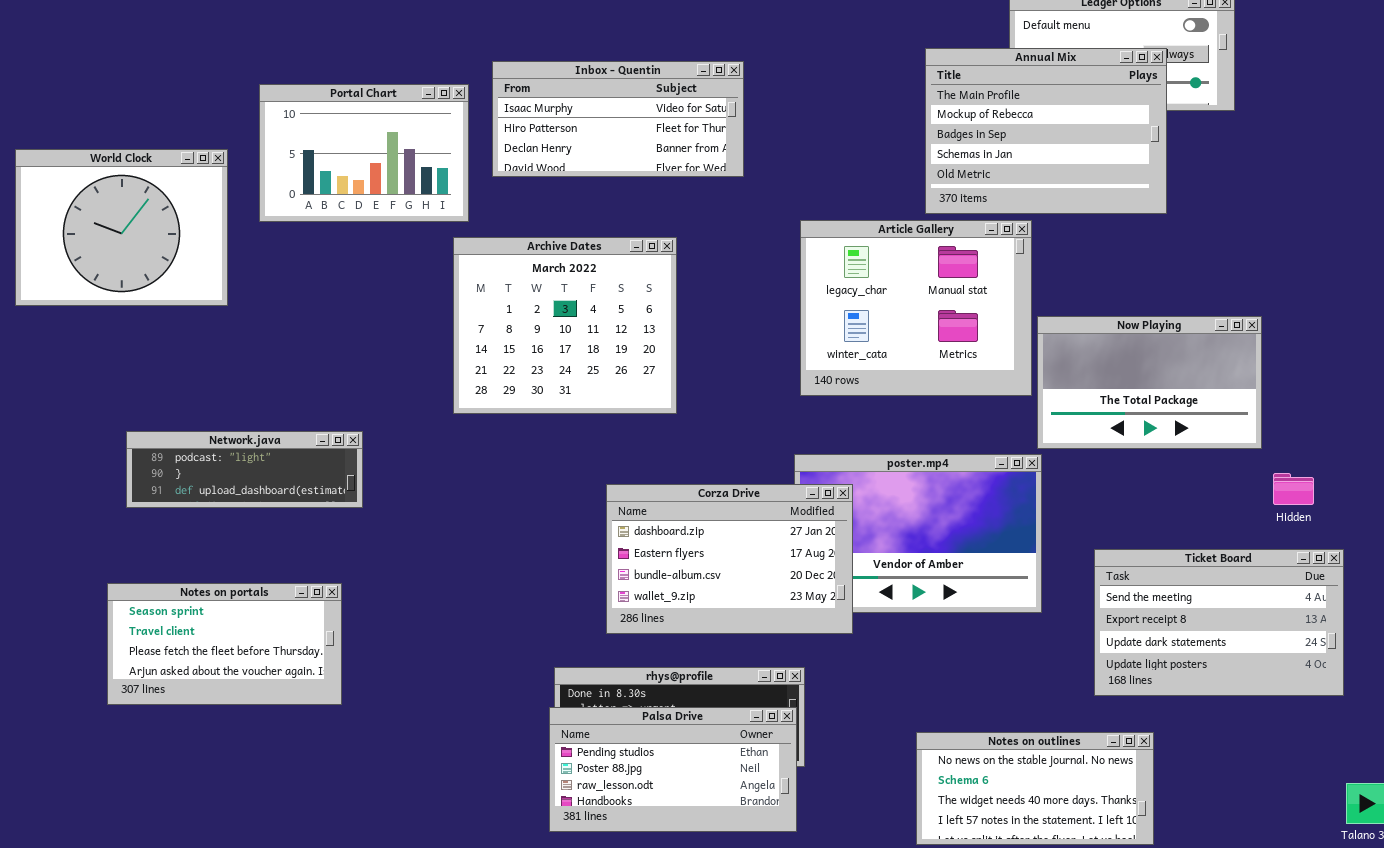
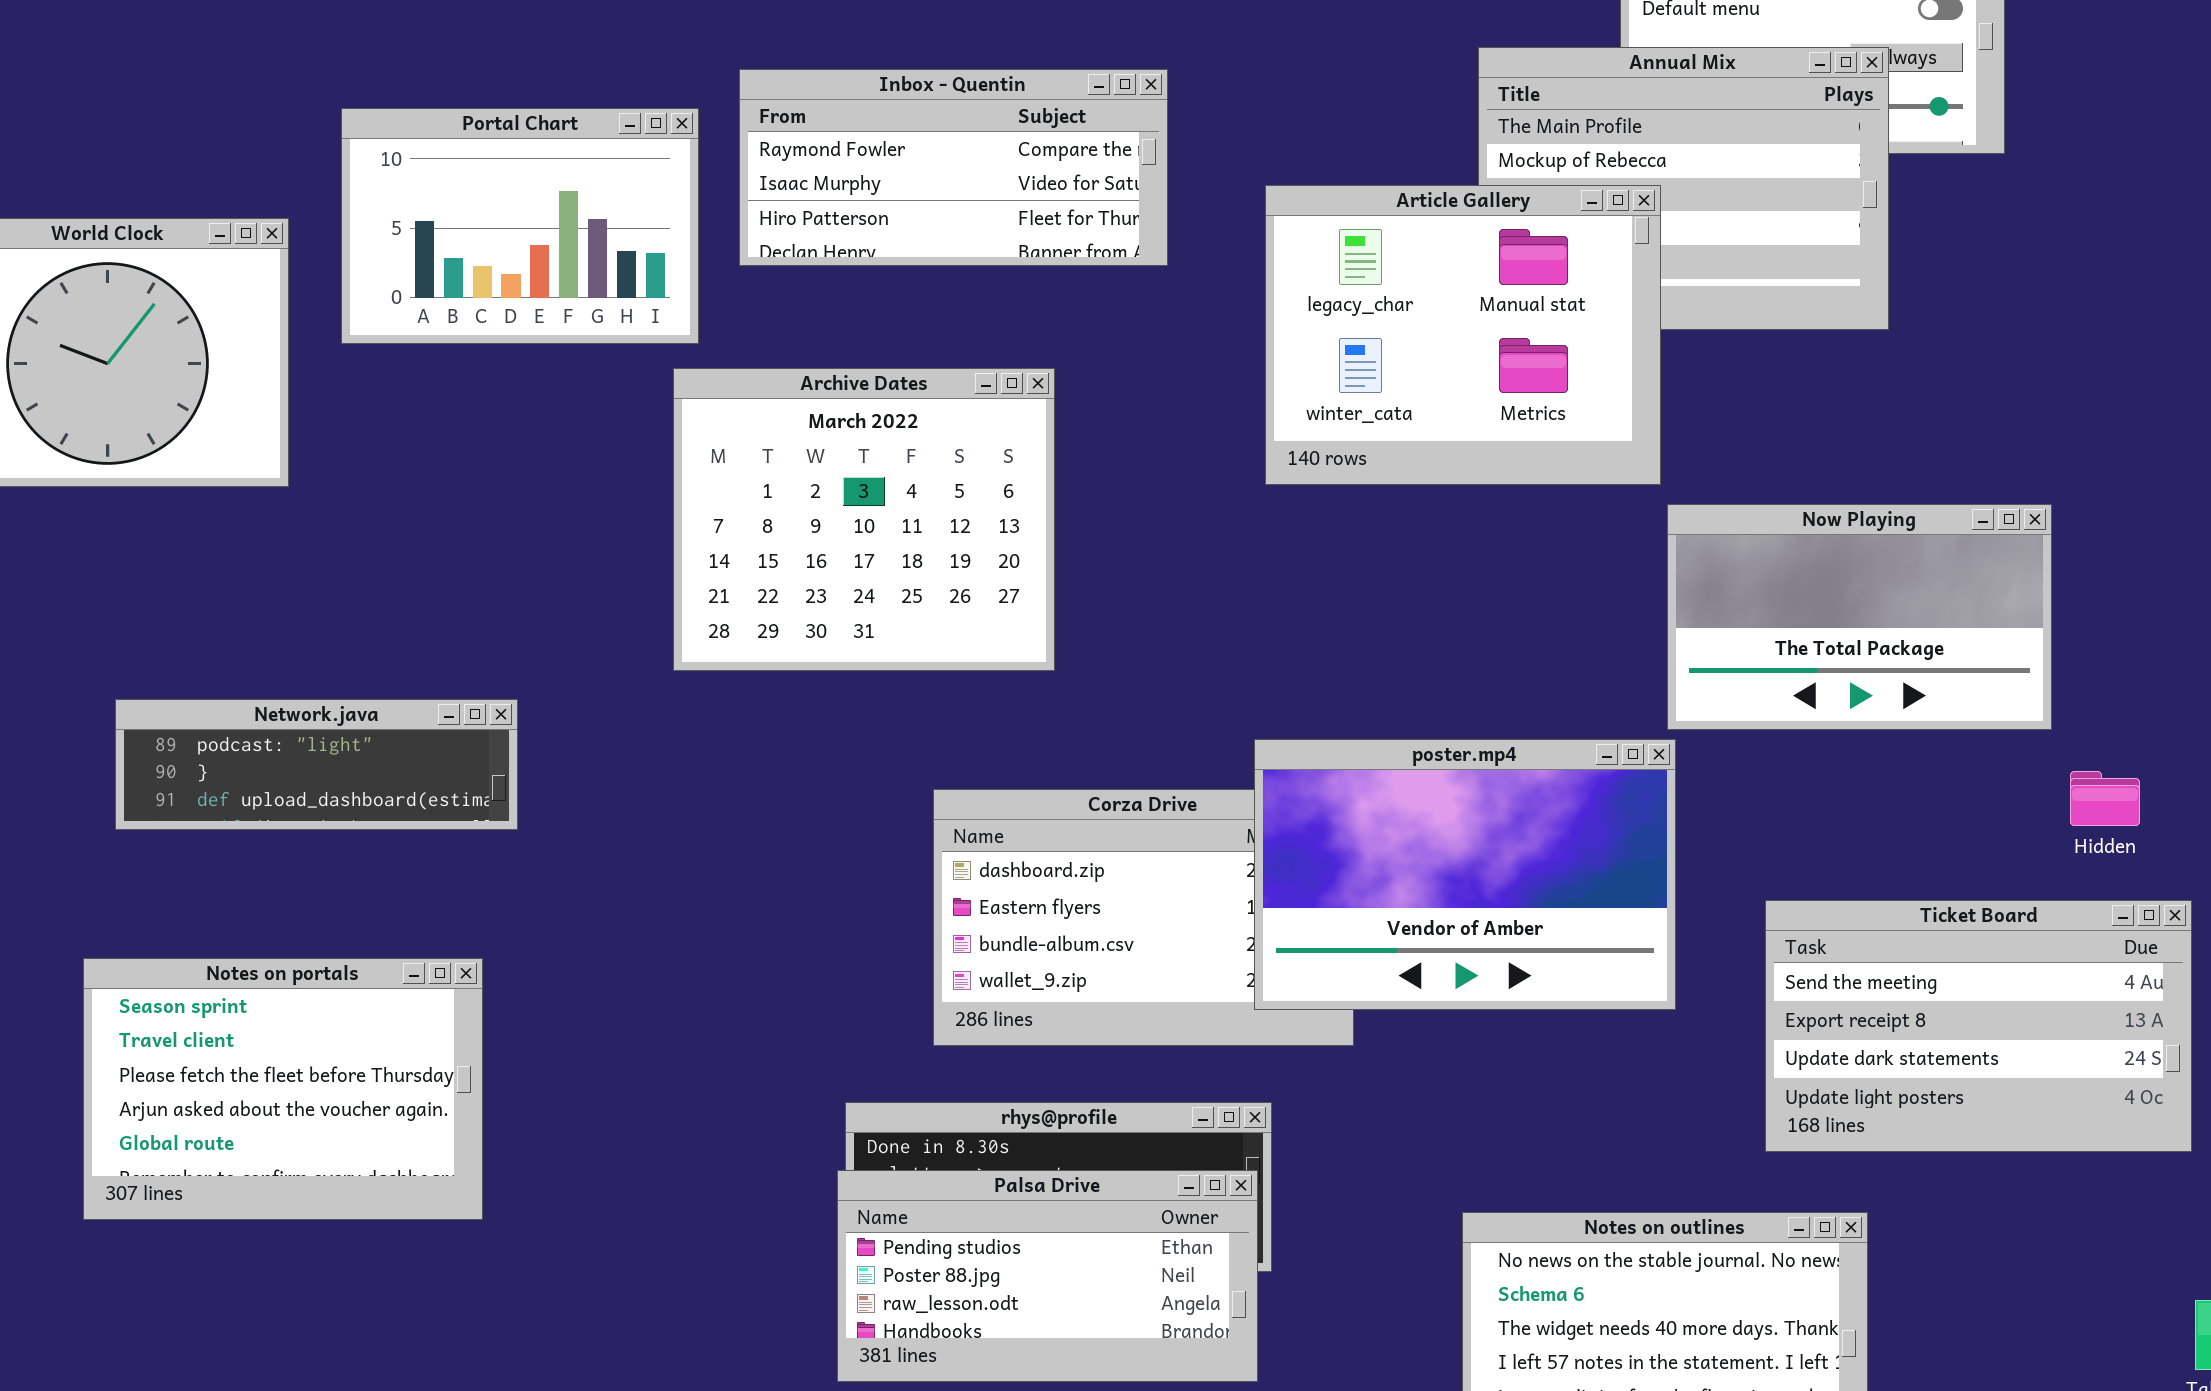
Inbox - Quentin: [492,61,744,177] -> [739,69,1168,266], scrolled up 1 row
Article Gallery: [800,220,1032,396] -> [1265,185,1661,485], moved
poster.mp4: [794,454,1042,613] -> [1254,739,1676,1010], raised
Notes on portals: [107,583,342,705] -> [83,958,483,1220], resized

